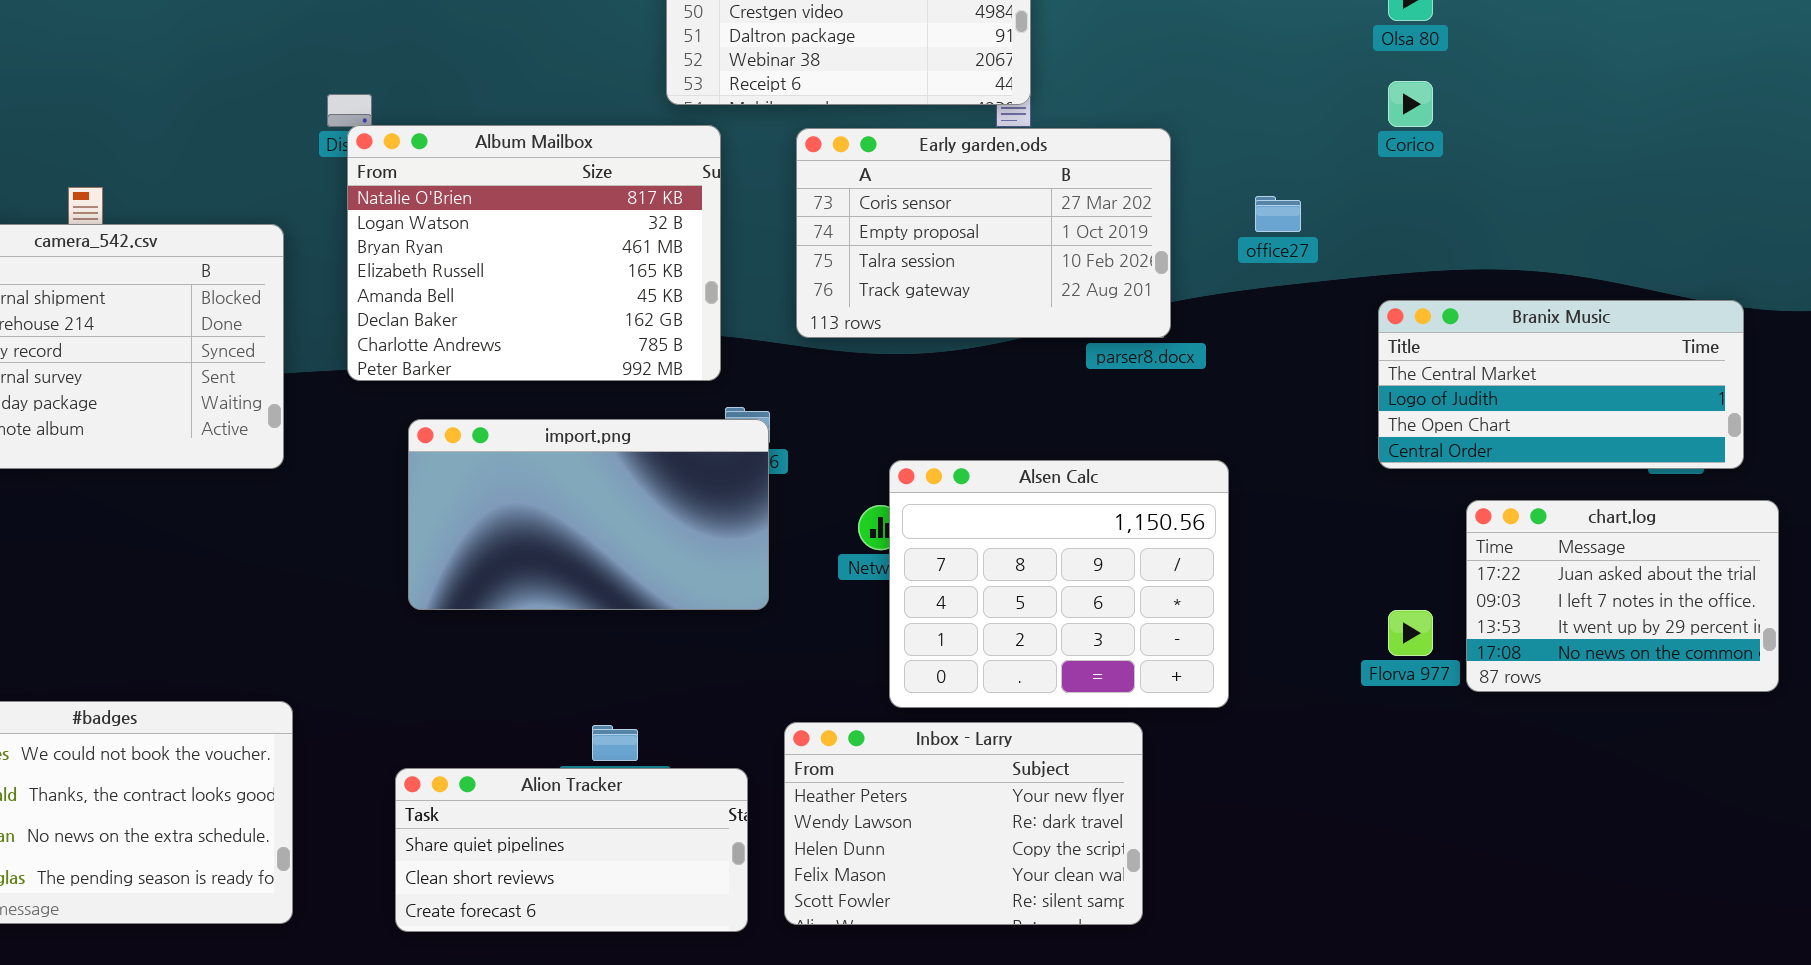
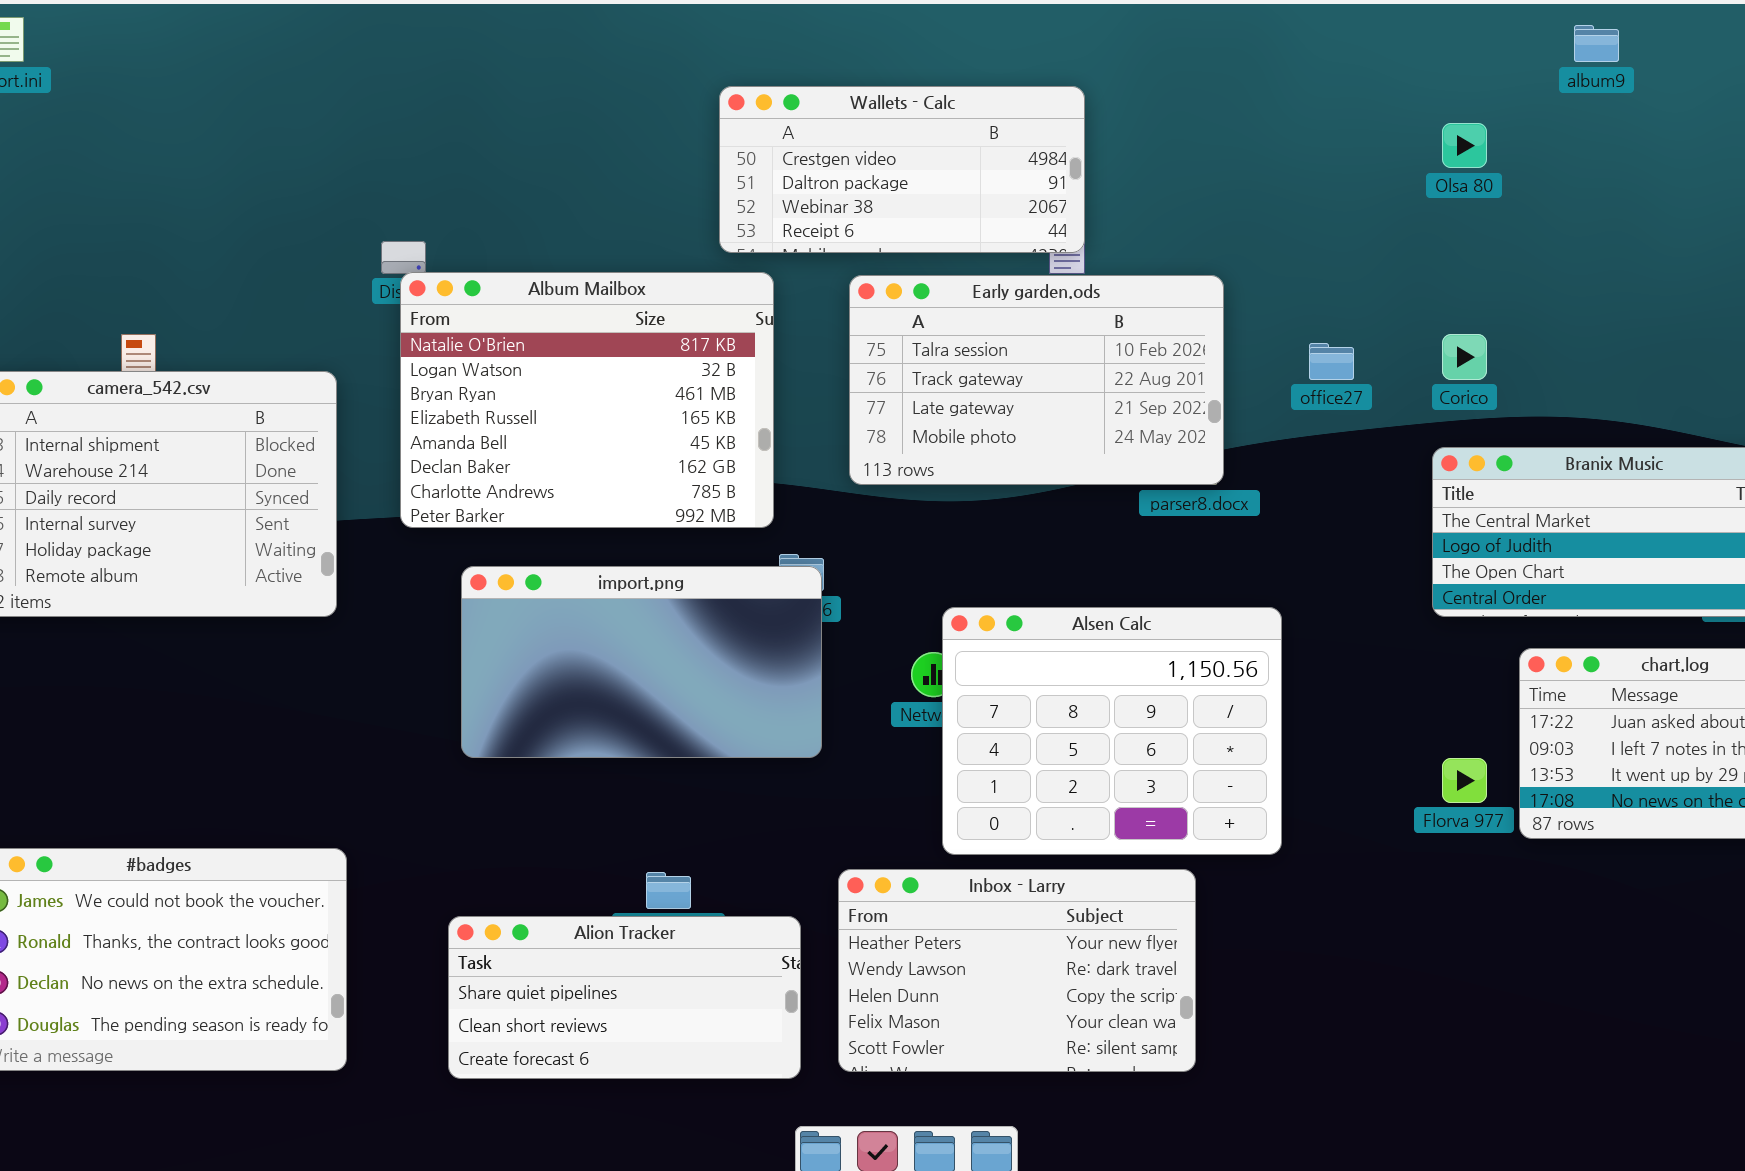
Corico: [1388,81,1433,127] -> [1442,334,1487,380], moved
Early garden.ods: [796,128,1171,338] -> [849,275,1224,485], scrolled down 2 rows

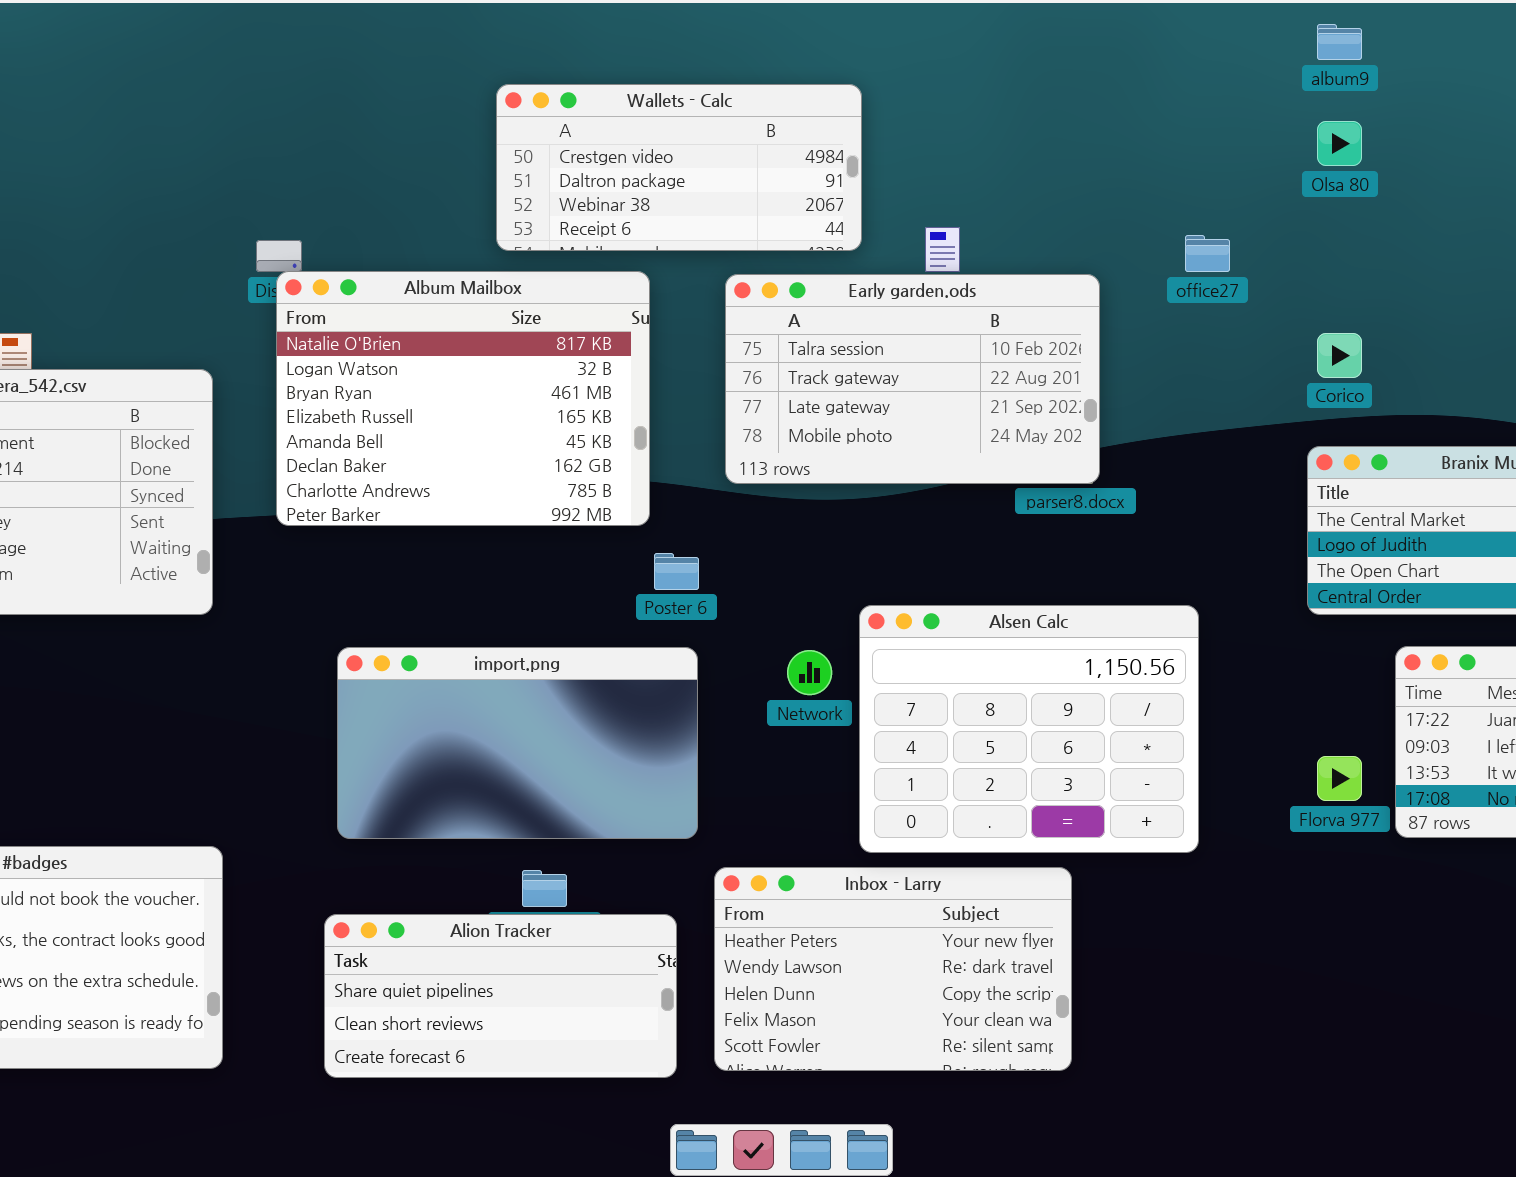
album9: [1574,25,1619,62] -> [1317,24,1362,60], moved
Wallets - Calc: [719,86,1085,253] -> [496,84,862,251], moved
office27: [1309,343,1354,380] -> [1185,235,1230,272], moved
import.png: [461,566,822,758] -> [337,647,698,839], moved
Alsen Calc: [942,607,1282,855] -> [859,605,1199,853], moved

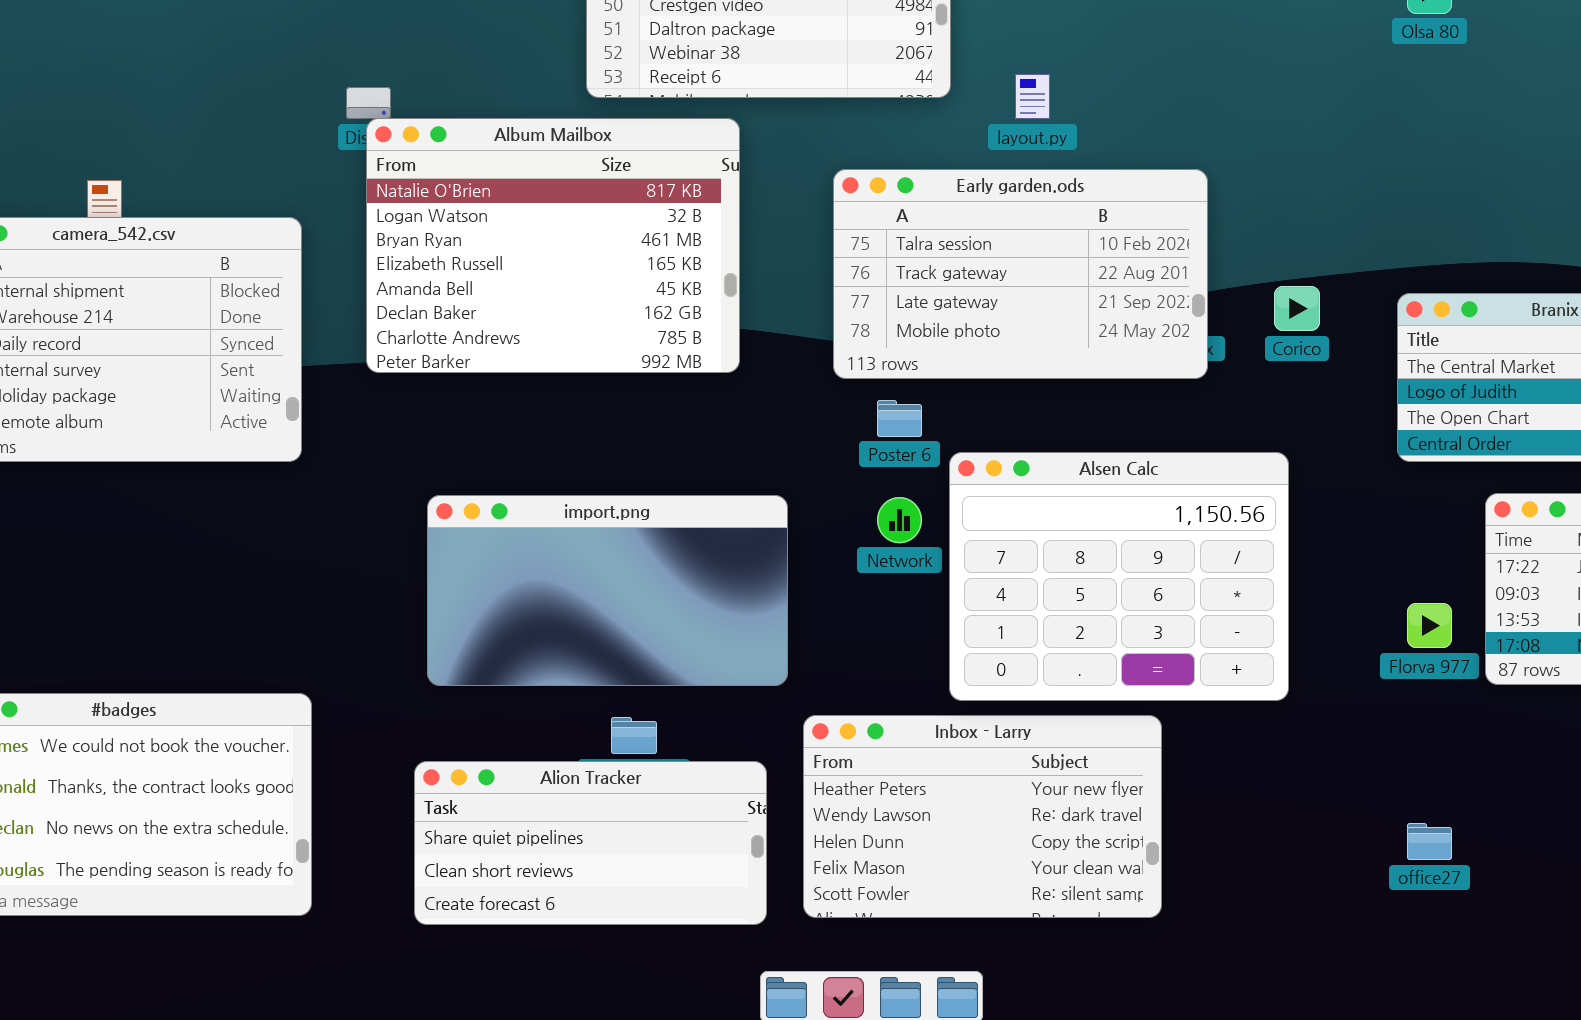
office27: [1185,235,1230,272] -> [1407,823,1452,860], moved
Early garden.ods: [725,274,1100,484] -> [833,169,1208,379], moved
Corico: [1317,333,1362,378] -> [1274,286,1320,331], moved
Poster 6: [654,553,699,590] -> [877,400,922,437], moved

